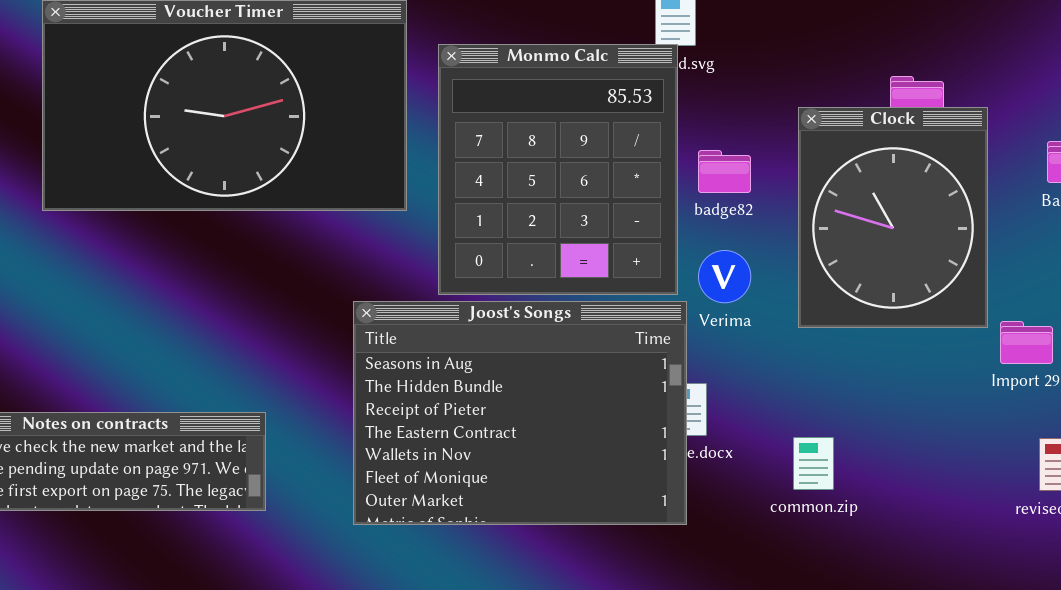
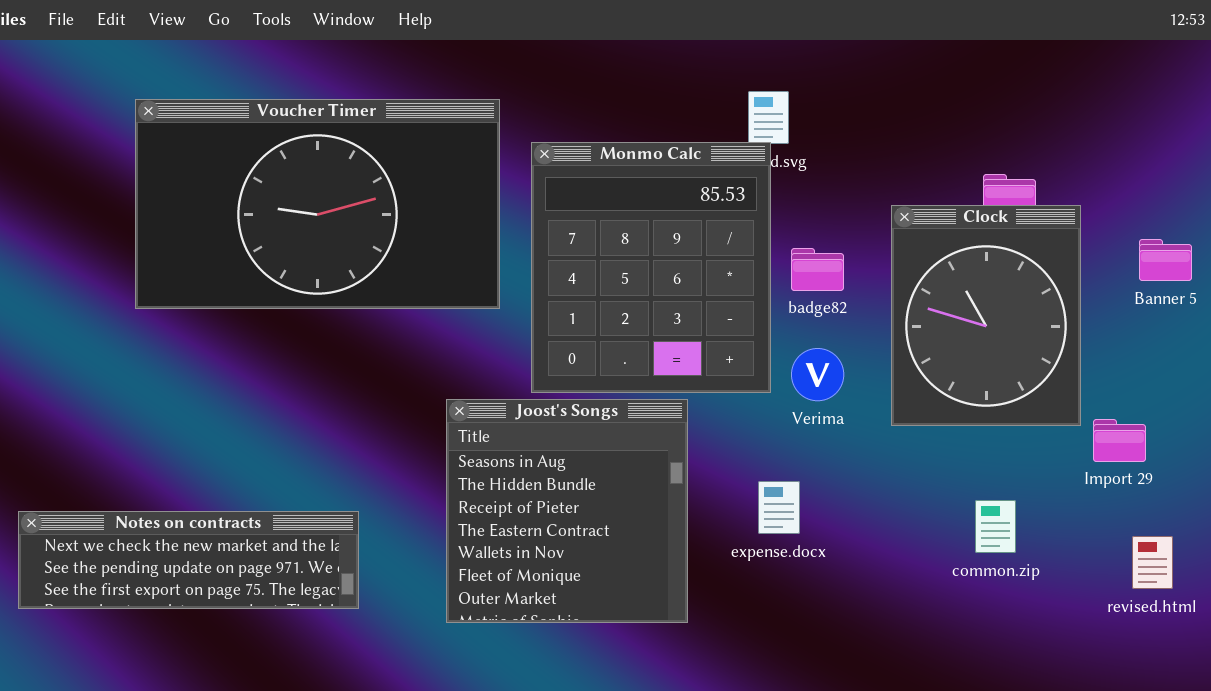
Joost's Songs: [353,301,687,525] -> [446,399,688,623], resized
common.zip: [793,437,834,490] -> [975,500,1016,553], moved

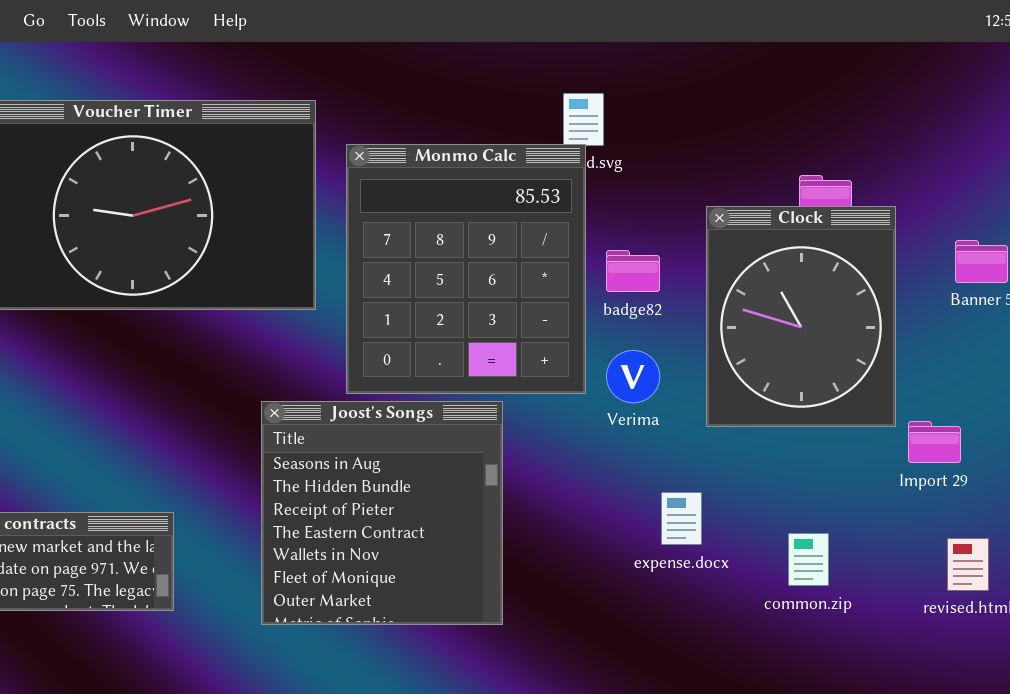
expense.docx: [758,481,800,534] -> [661,492,702,545], moved
common.zip: [975,500,1016,553] -> [788,533,829,586], moved

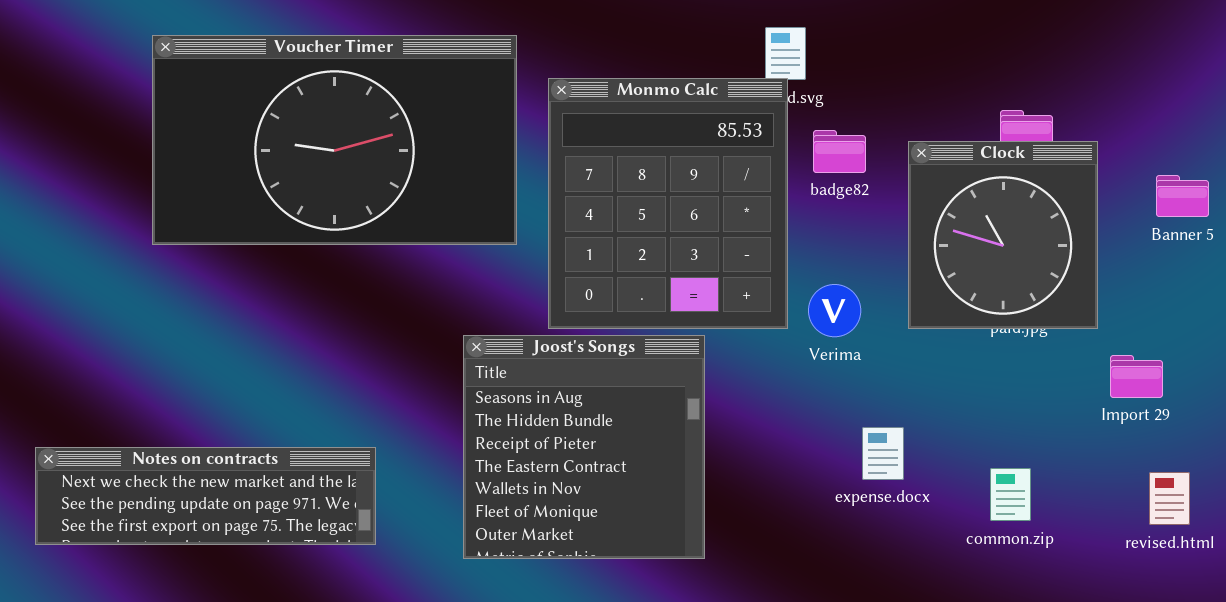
Clock: [706,206,896,427] -> [908,141,1098,329], resized
badge82: [606,250,660,292] -> [813,130,866,173], moved

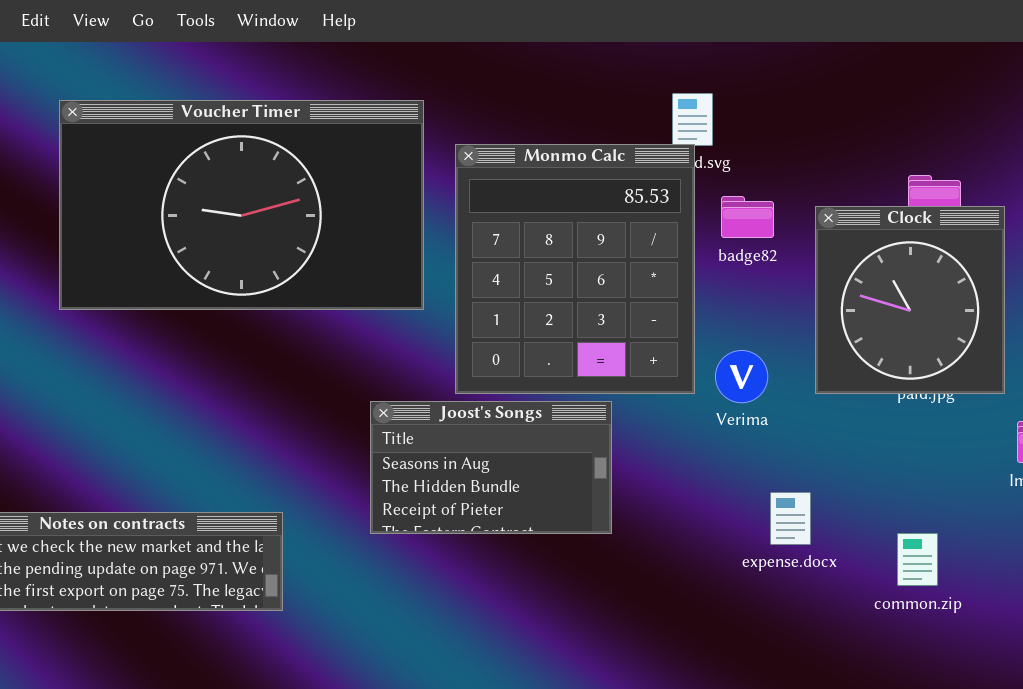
Joost's Songs: [463,335,705,559] -> [370,401,612,534], resized

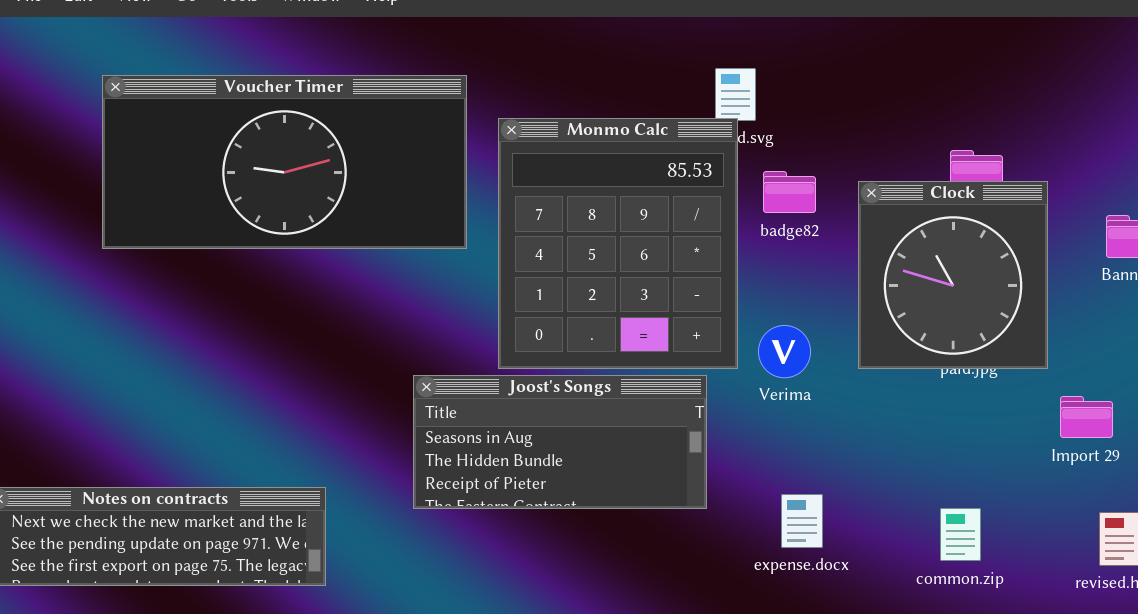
Voucher Timer: [59,100,424,310] -> [102,75,467,249], resized
Joost's Songs: [370,401,612,534] -> [413,375,707,509], resized
expense.docx: [770,492,811,545] -> [781,494,823,548], moved

